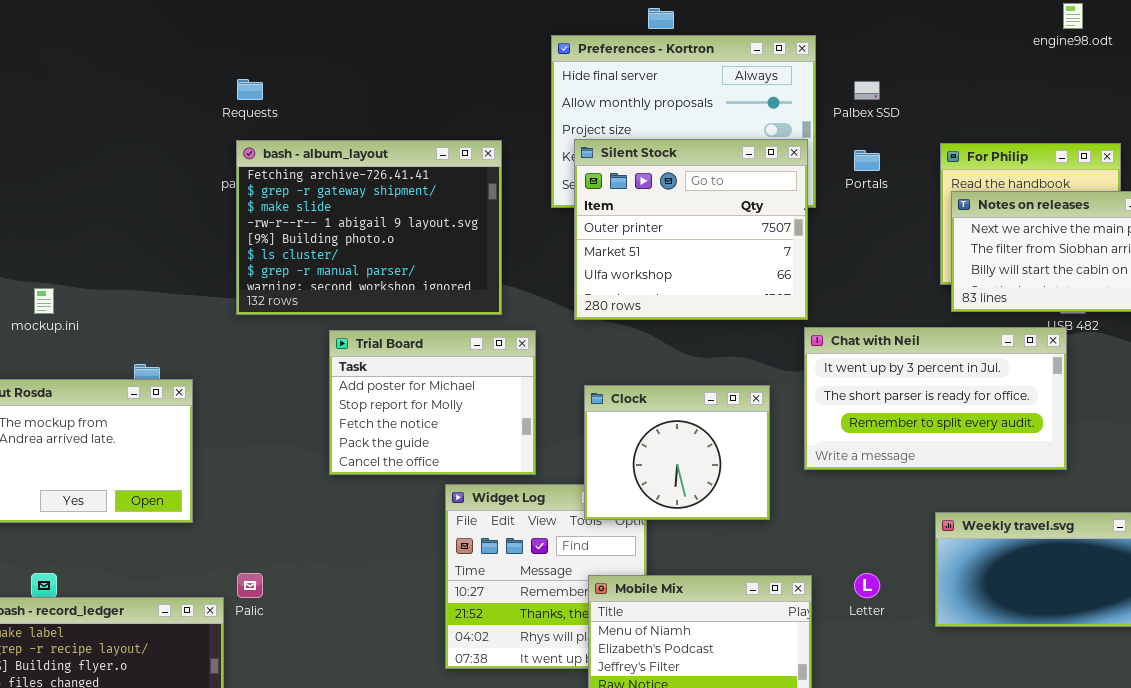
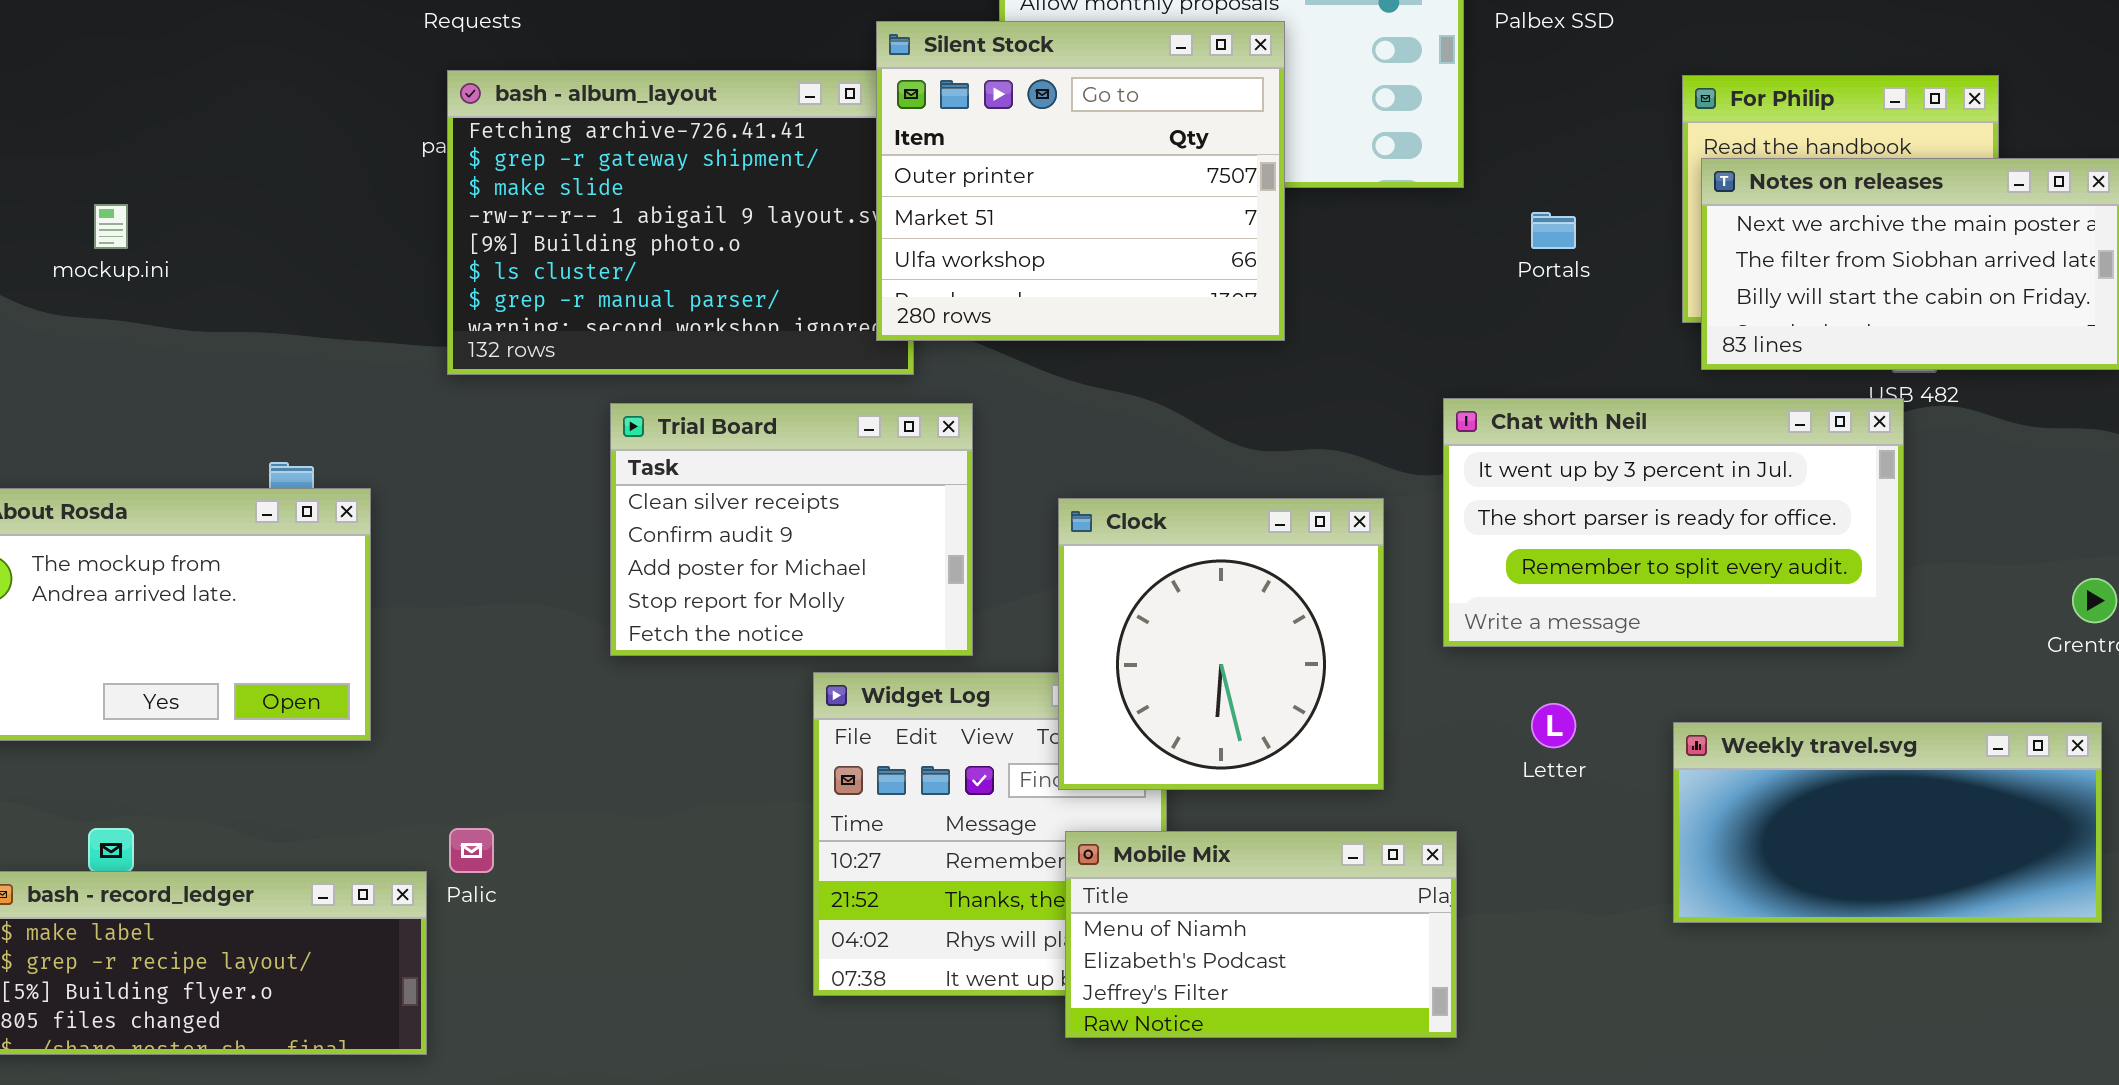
Silent Stock: [574,139,808,320] -> [876,21,1285,341], moved
Portals: [854,150,880,171] -> [1531,212,1576,249], moved
mockup.ini: [34,288,54,314] -> [94,204,128,249], moved
Trial Board: [329,330,536,475] -> [610,403,973,656], scrolled up 2 rows
Clock: [584,385,770,520] -> [1058,498,1384,790], resized
Letter: [854,573,880,598] -> [1531,703,1576,748], moved

